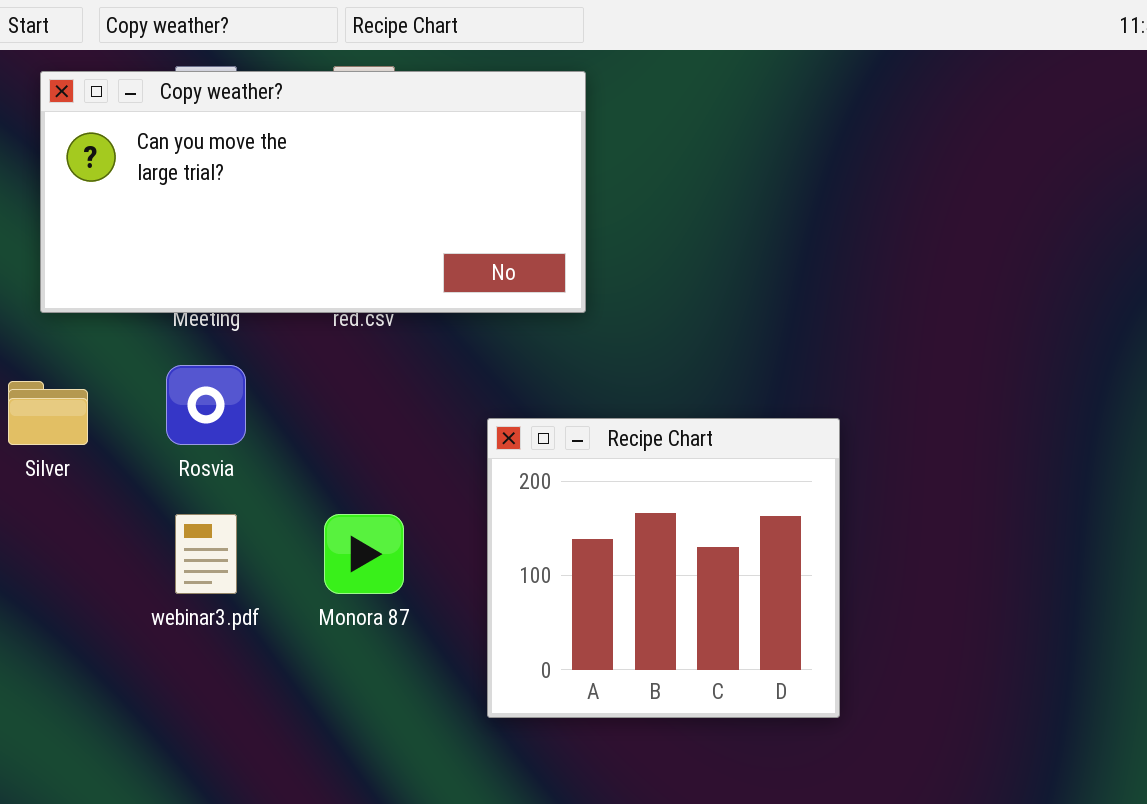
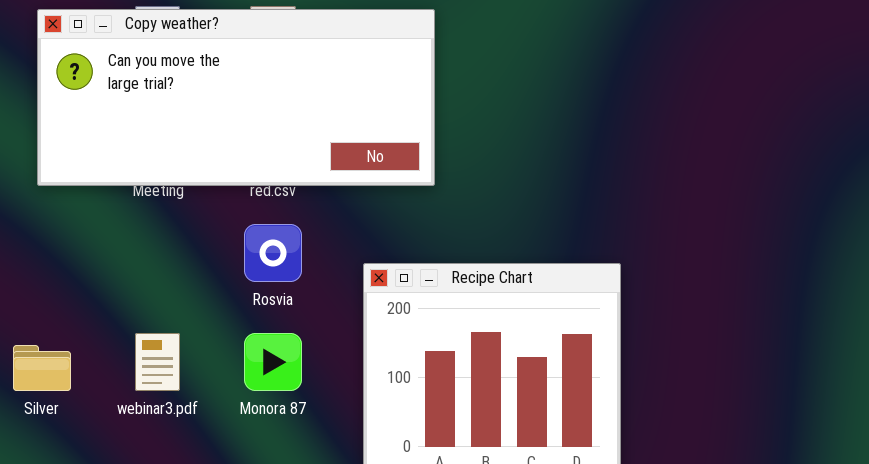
Rosvia: [166,365,246,445] -> [244,224,302,282], moved
Silver: [8,381,88,445] -> [13,345,71,391], moved

